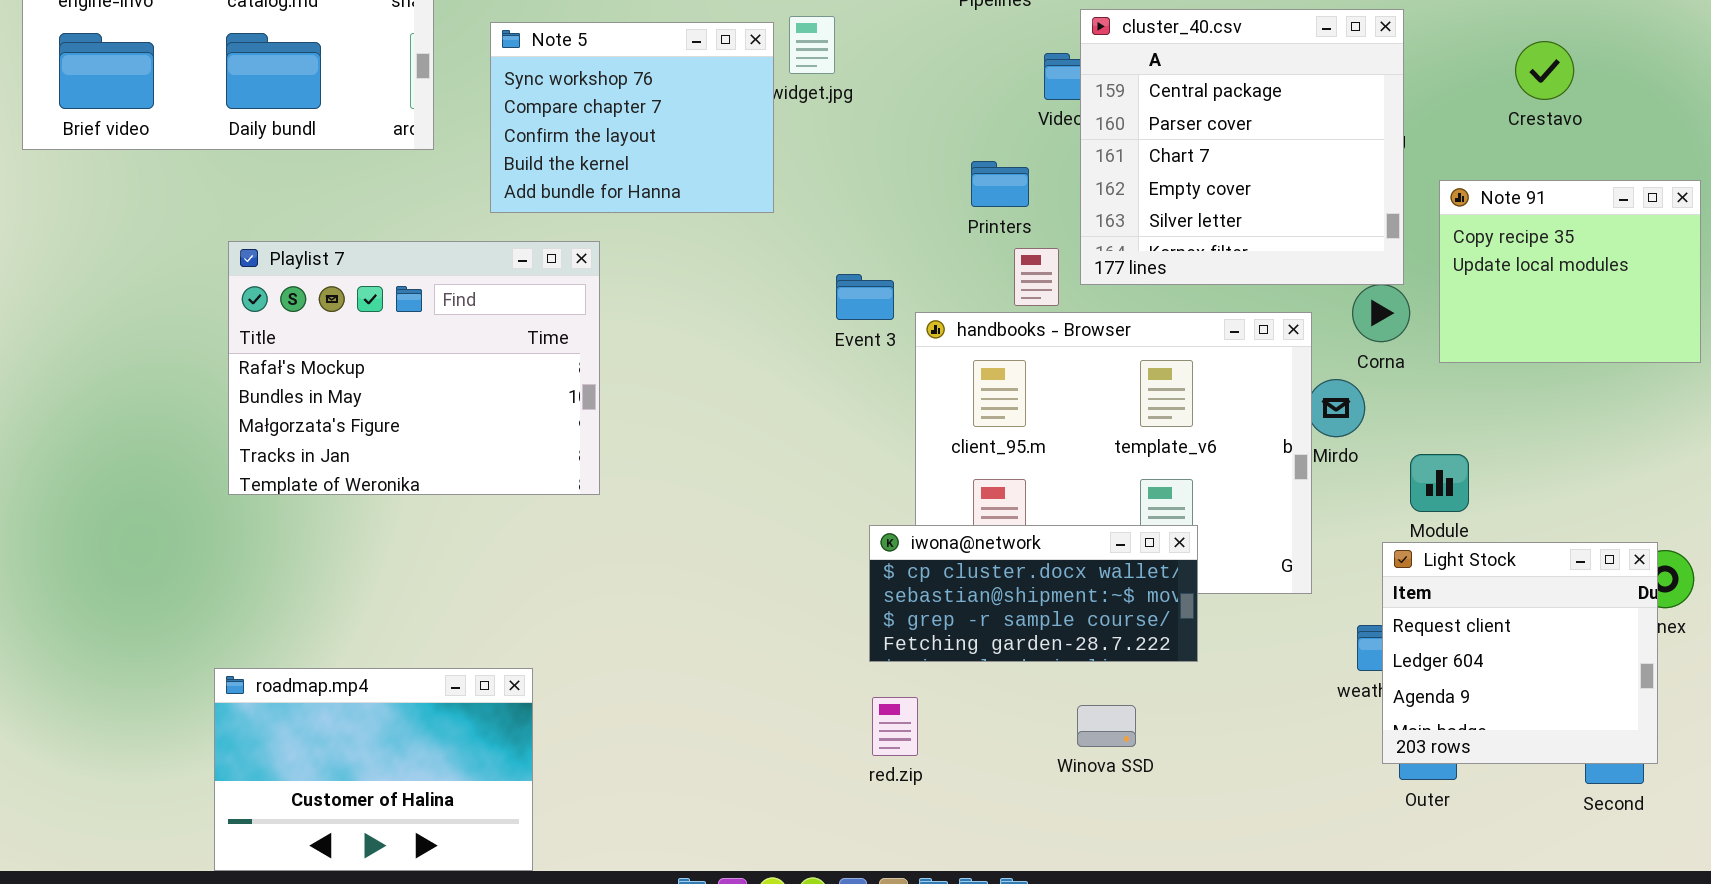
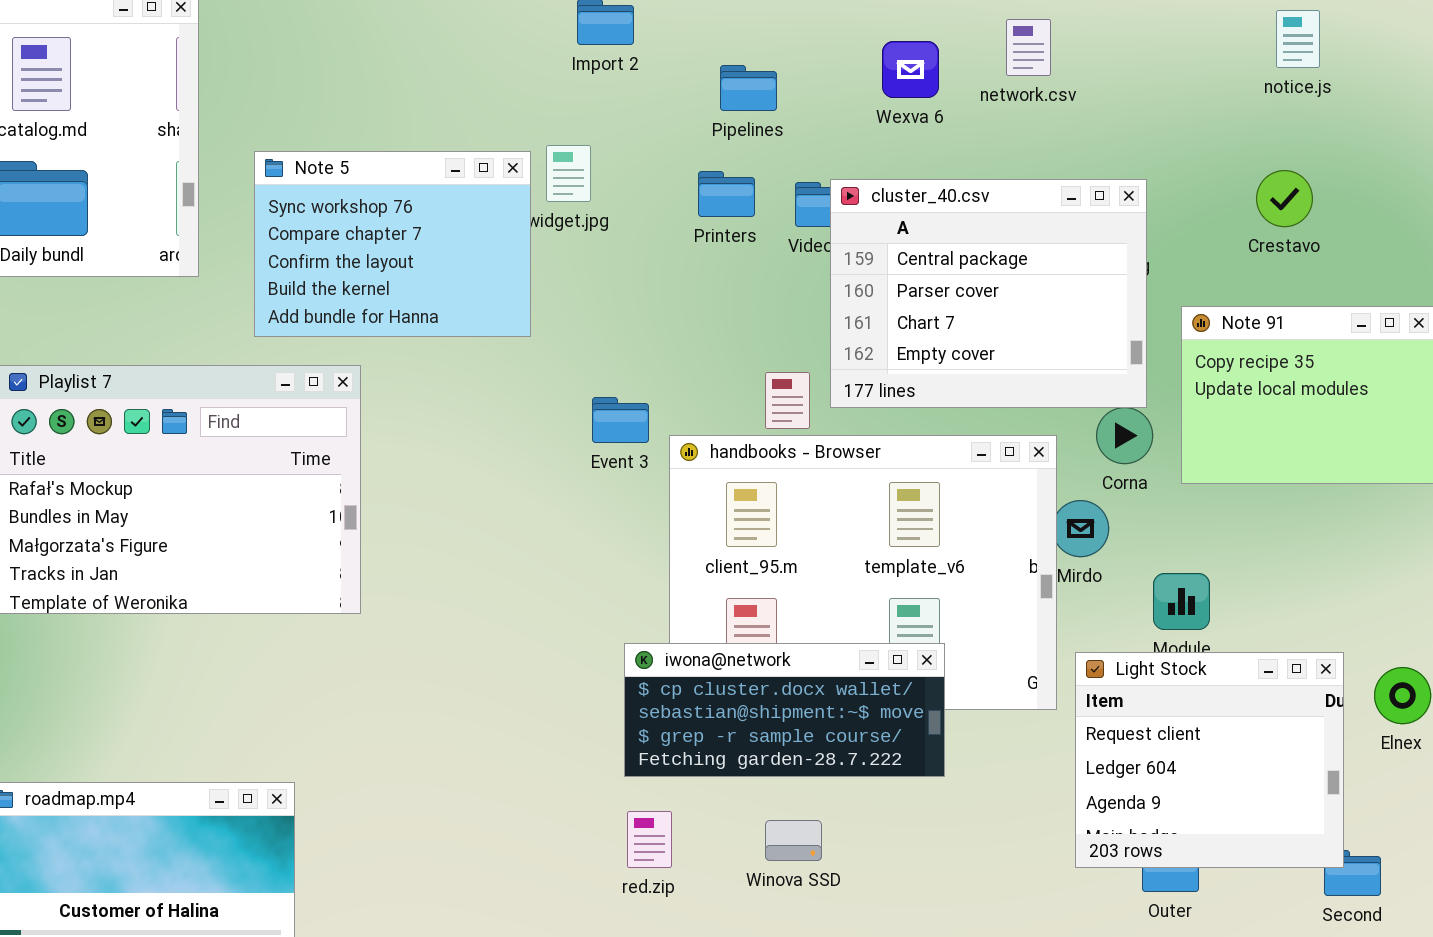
cluster_40.csv: [1080,9,1404,285] -> [830,179,1147,408], resized
Printers: [971,161,1029,207] -> [698,171,755,217], moved
Light Stock: [1382,542,1658,764] -> [1075,652,1344,868], moved
Winova SSD: [1077,705,1136,747] -> [765,820,822,861], moved

